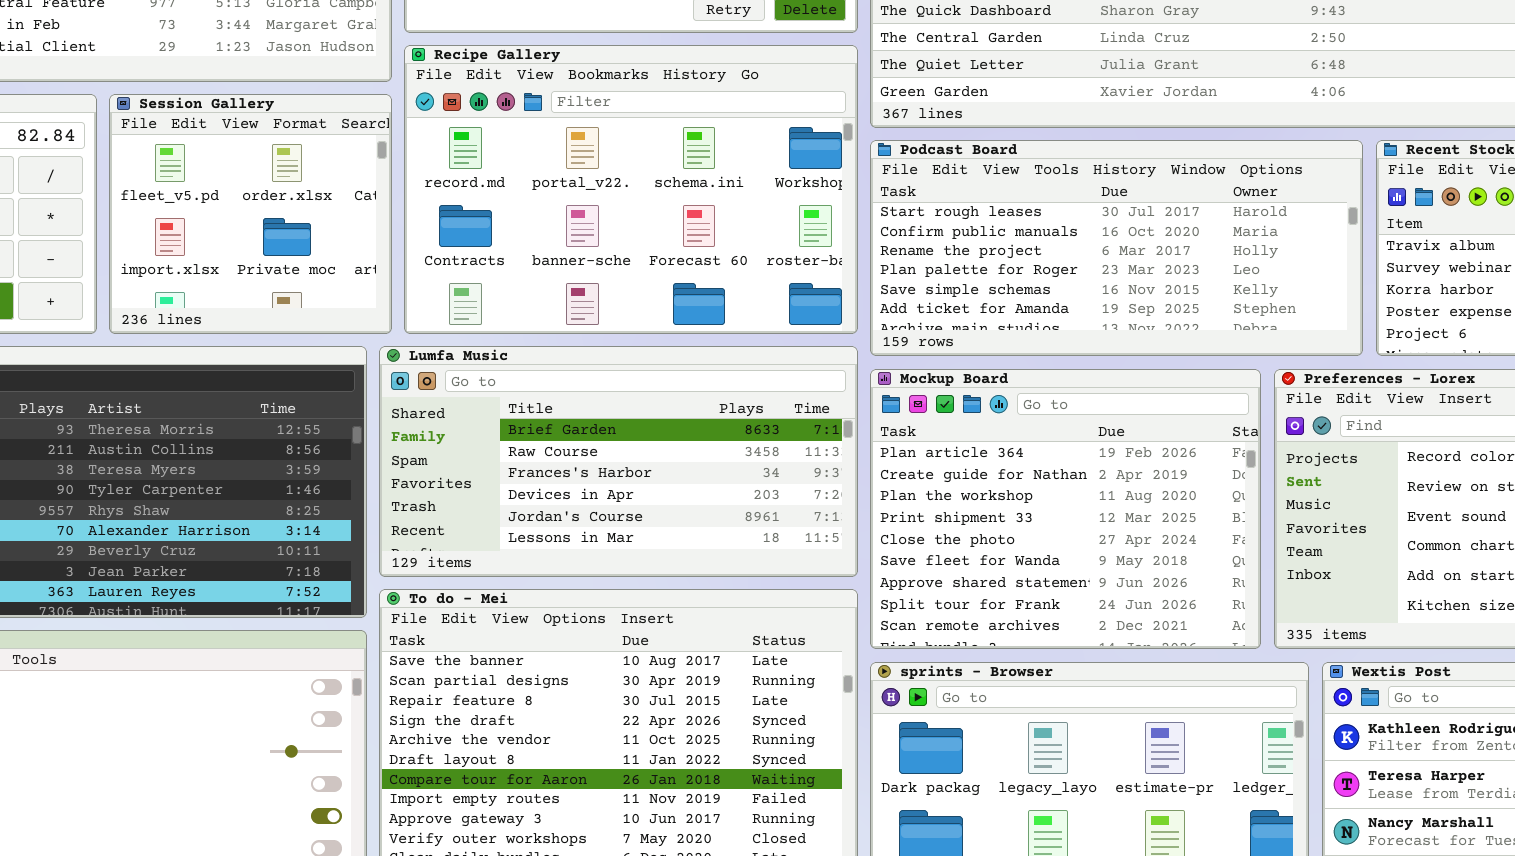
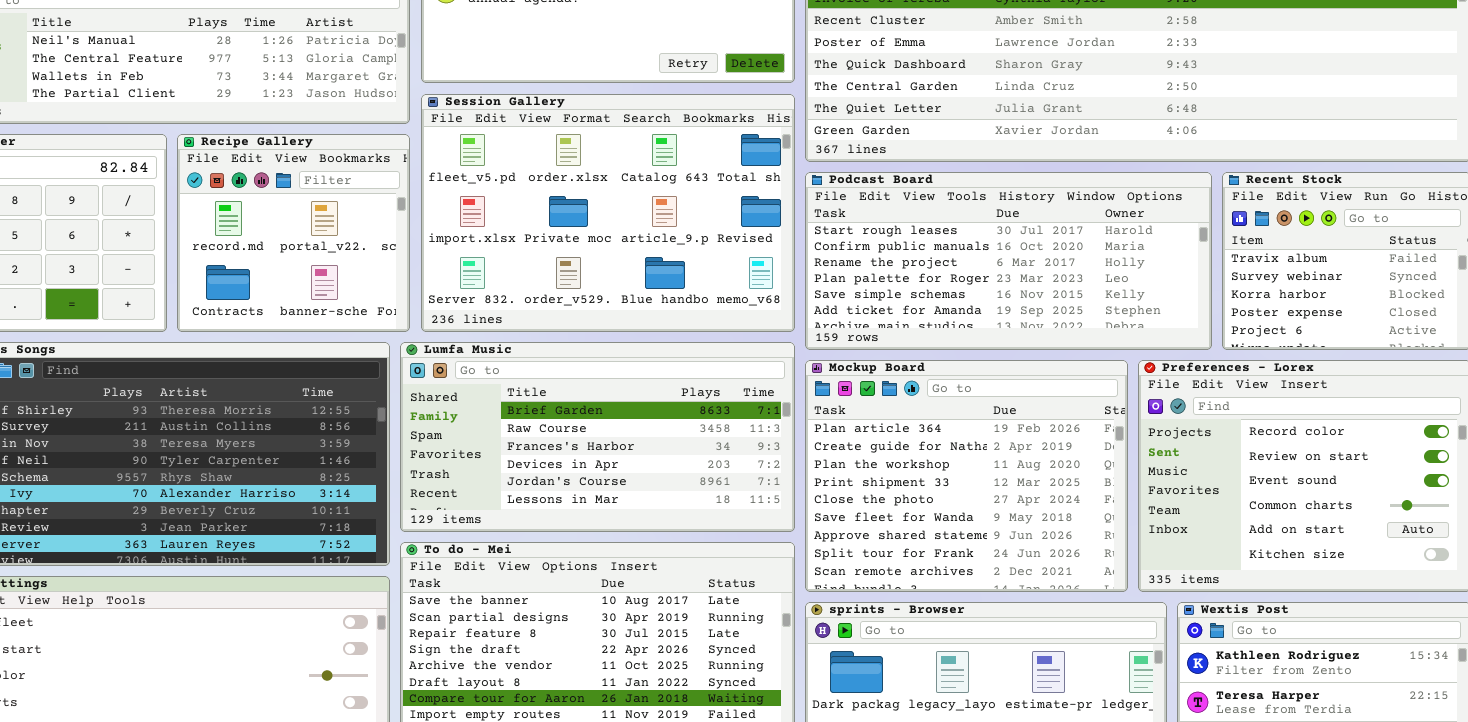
Recipe Gallery: [404,45,858,334] -> [177,134,410,332], moved, resized
Session Gallery: [109,94,392,334] -> [421,94,795,332], moved, resized

